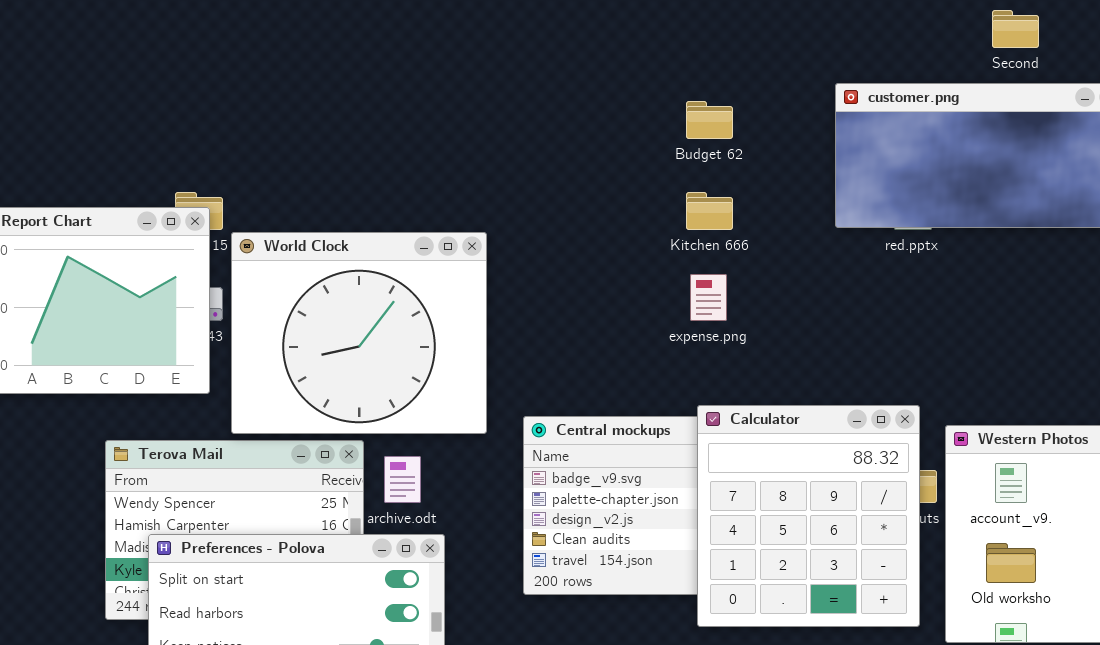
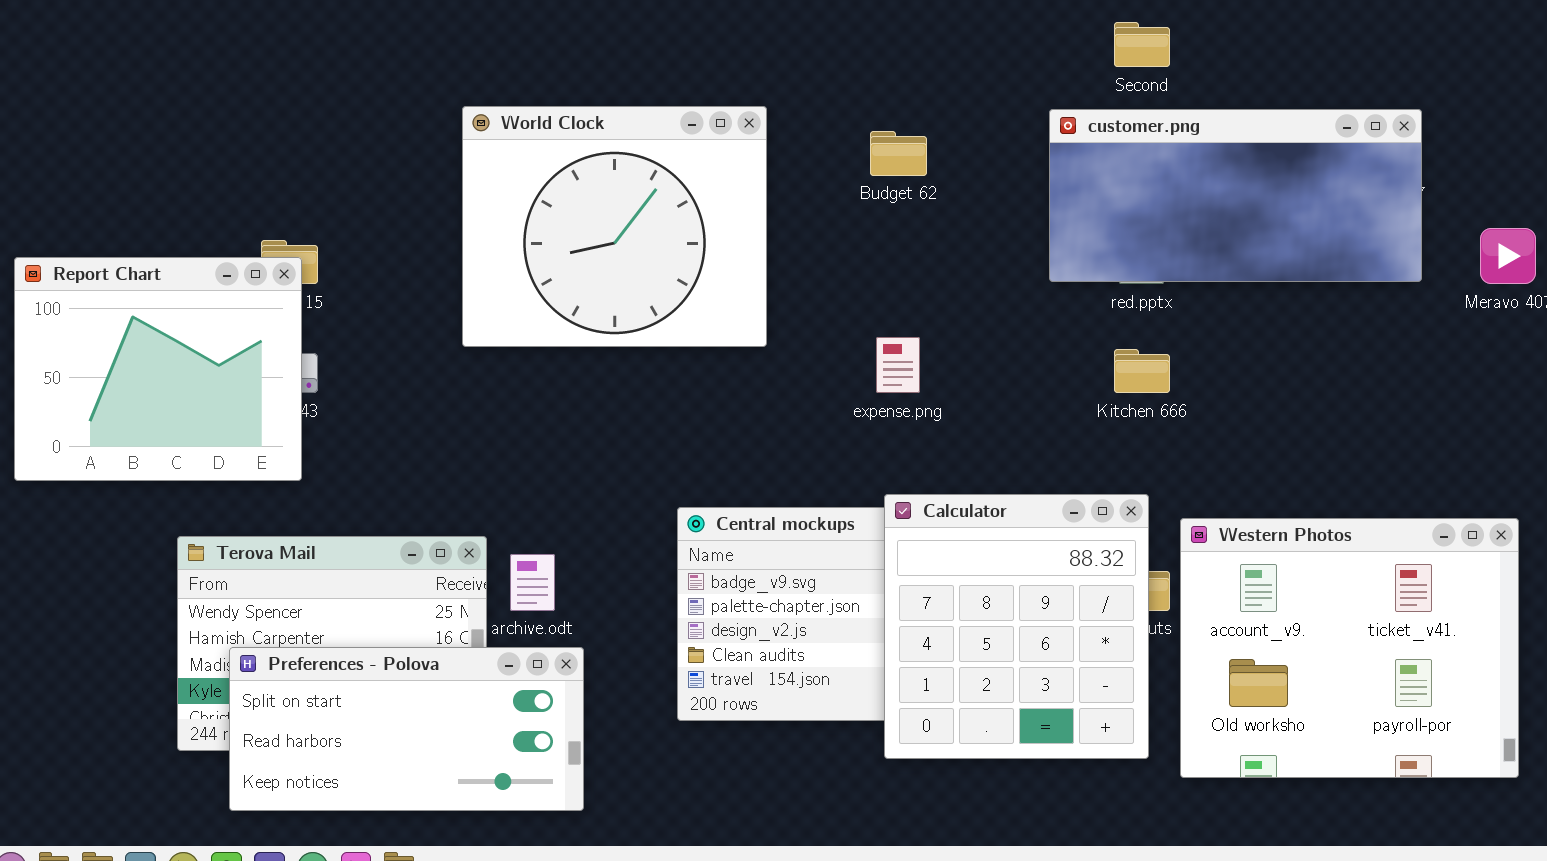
Second: [992,10,1039,48] -> [1114,22,1170,67], moved
Kitchen 666: [686,192,733,230] -> [1114,349,1170,393], moved
World Clock: [231,232,487,434] -> [462,106,767,347], moved

